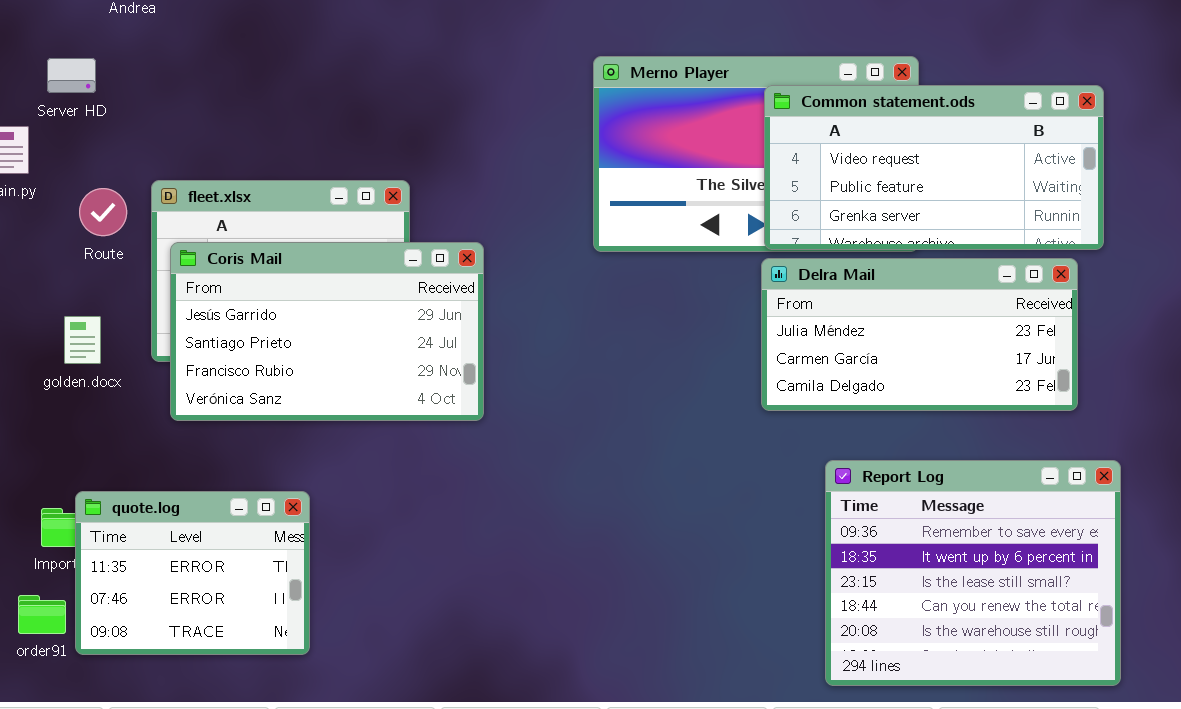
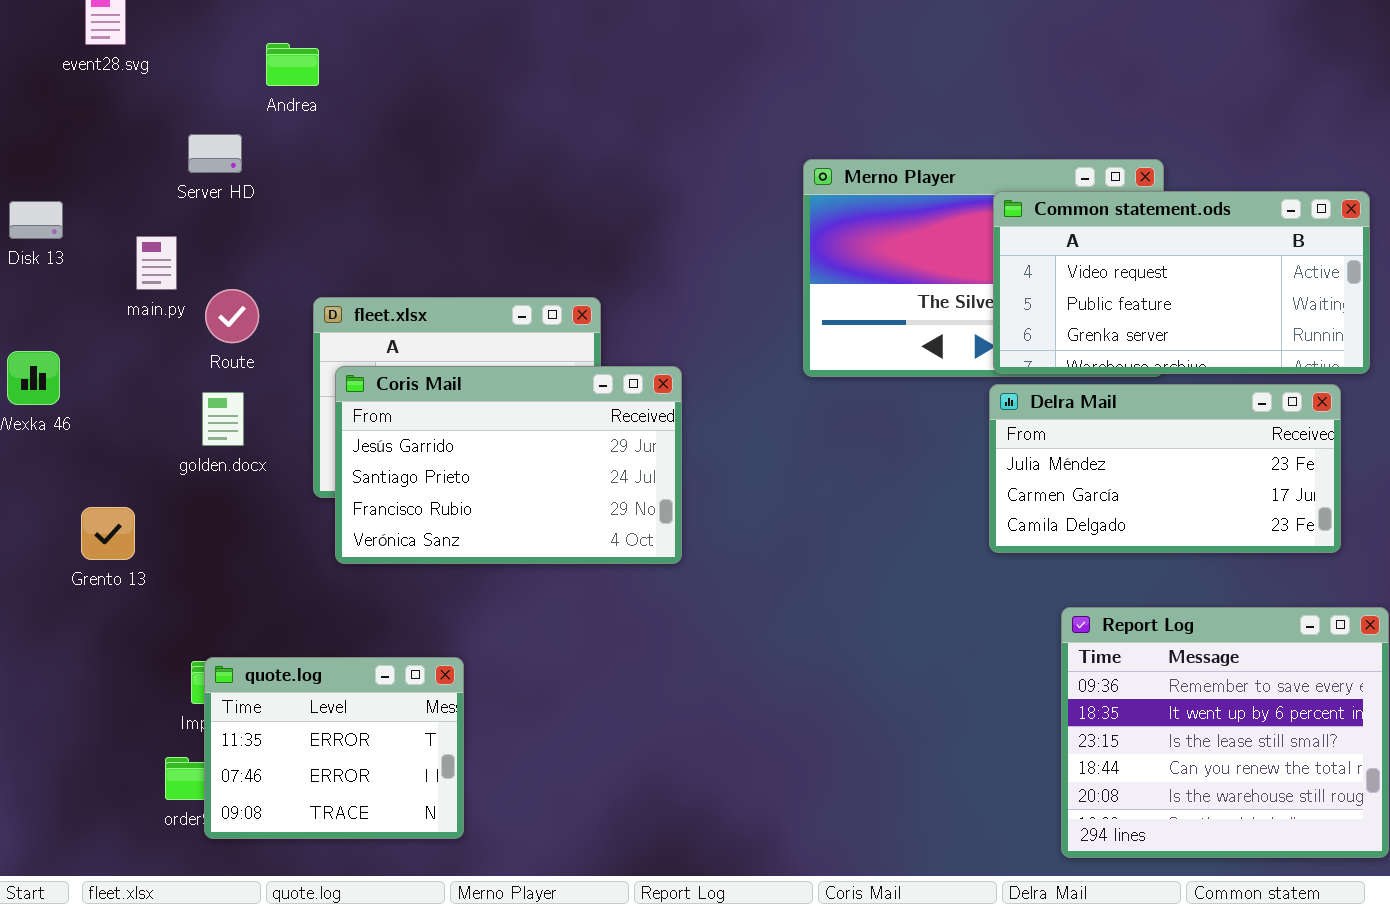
Server HD: [47,58,96,93] -> [188,134,242,173], moved
Route: [79,188,127,236] -> [205,289,259,343], moved
golden.docx: [64,316,101,364] -> [202,392,244,446], moved
quote.log: [75,491,310,655] -> [204,657,464,839], moved

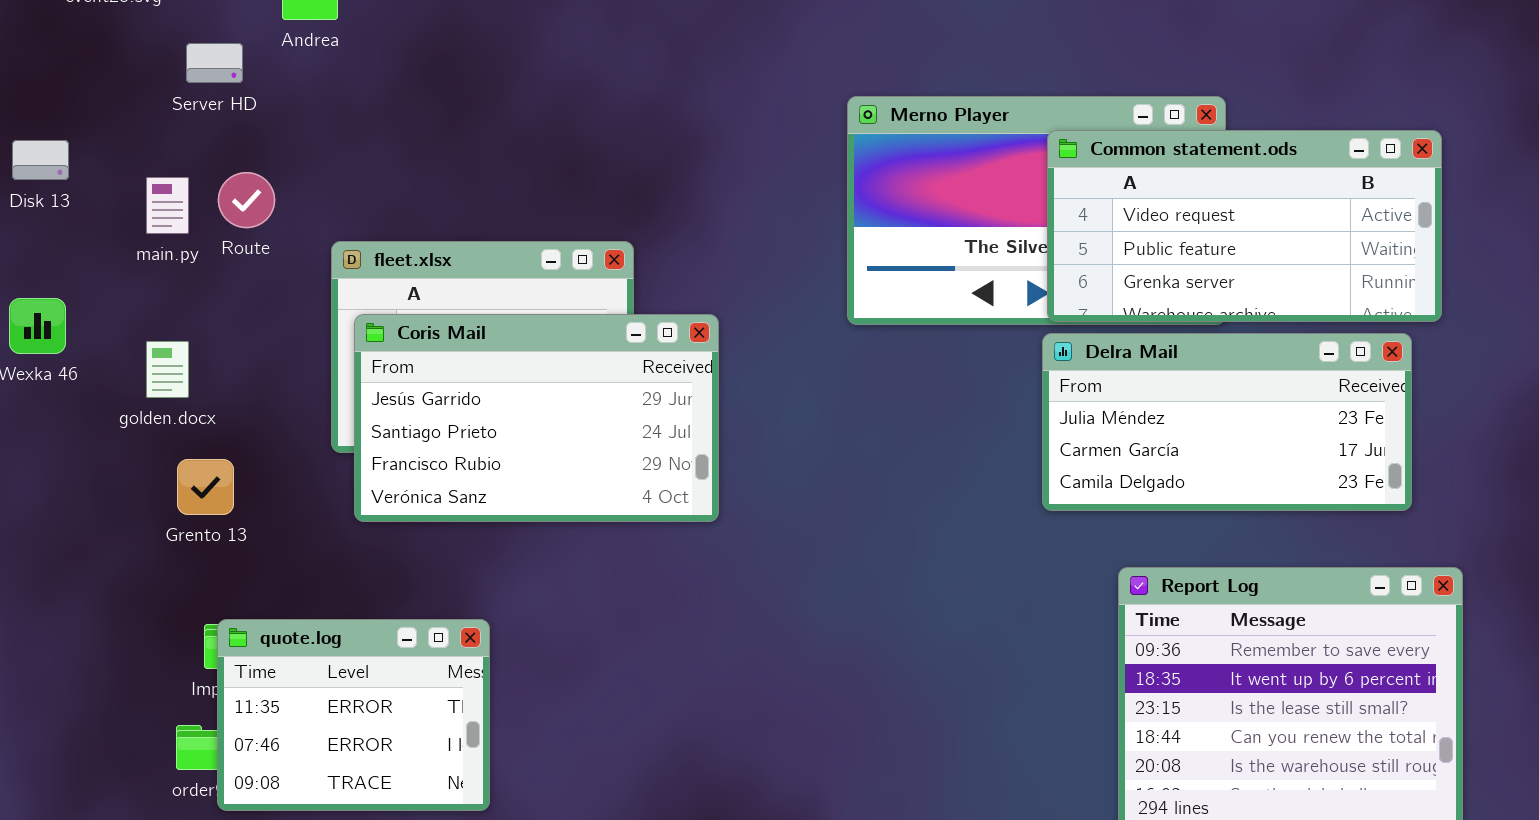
Server HD: [188,134,242,173] -> [186,43,243,83], moved
Route: [205,289,259,343] -> [218,172,275,228], moved
golden.docx: [202,392,244,446] -> [146,341,189,398], moved
Grento 13: [81,507,135,560] -> [177,459,234,515], moved

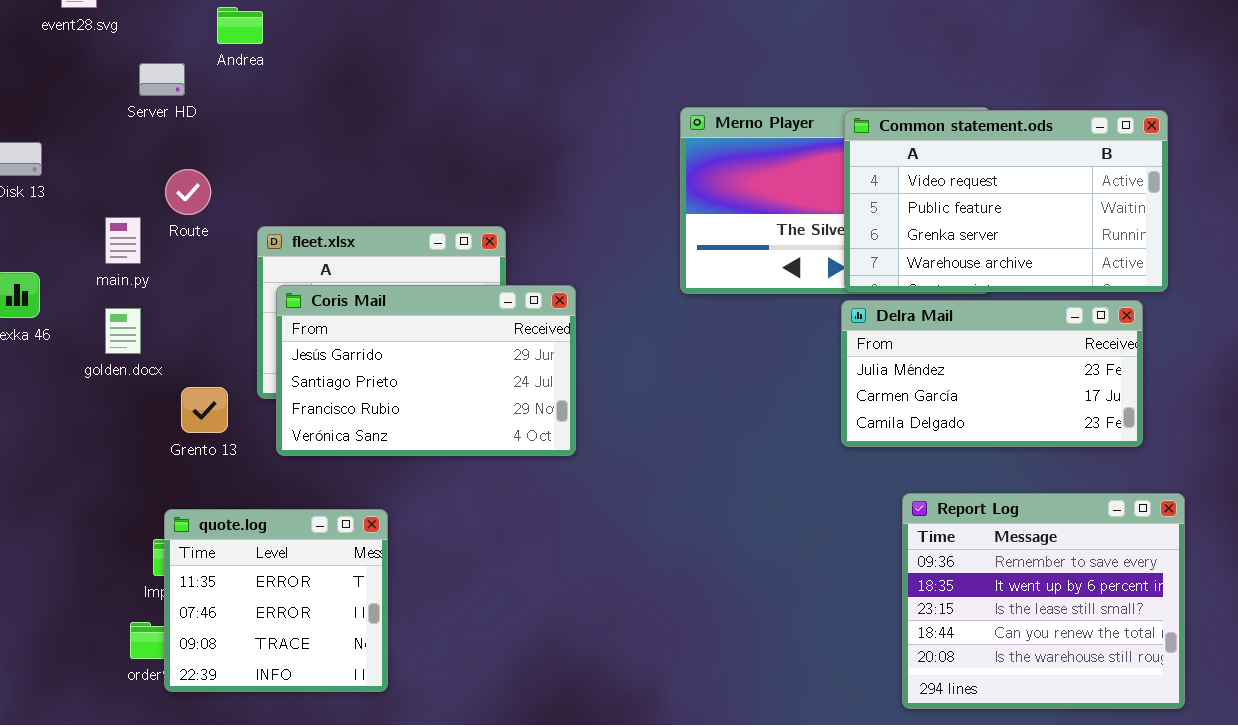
Common statement.ods: [1047,130,1442,322] -> [844,110,1168,292], resized
main.py: [146,177,189,234] -> [105,217,141,264], moved
Grento 13: [177,459,234,515] -> [181,387,228,433], moved
quote.log: [217,619,490,811] -> [164,509,388,692], resized

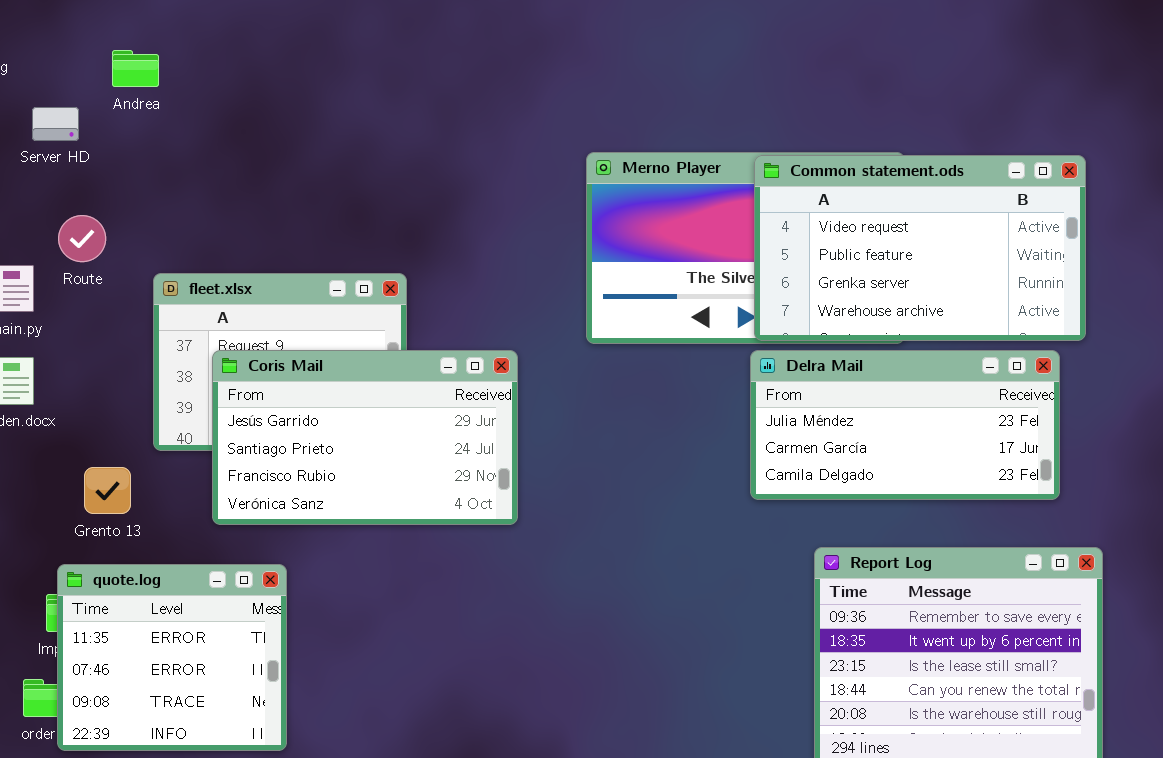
Coris Mail: [276,285,576,456] -> [212,350,518,525], moved
Grento 13: [181,387,228,433] -> [84,467,131,514], moved

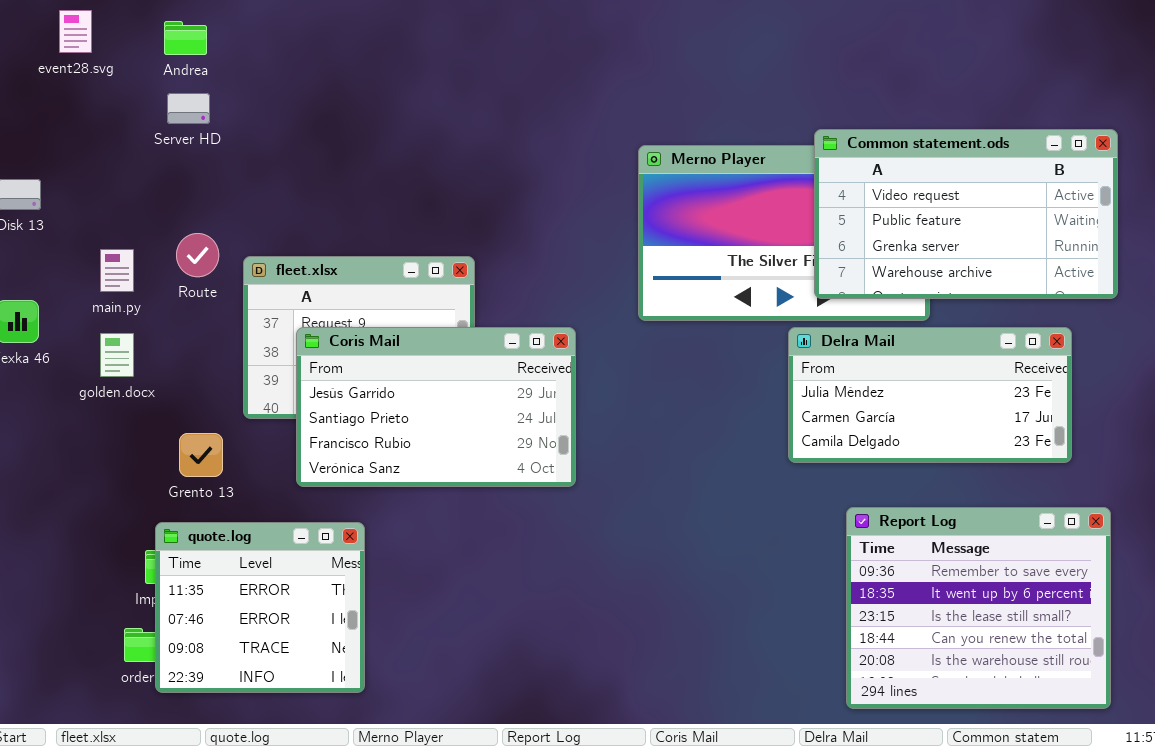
Andrea: [112,50,159,87] -> [164,21,207,55], moved
Server HD: [32,107,79,141] -> [167,93,210,124], moved
Common statement.ods: [754,155,1086,341] -> [814,129,1118,299], moved
Route: [58,215,106,262] -> [176,233,219,277], moved

